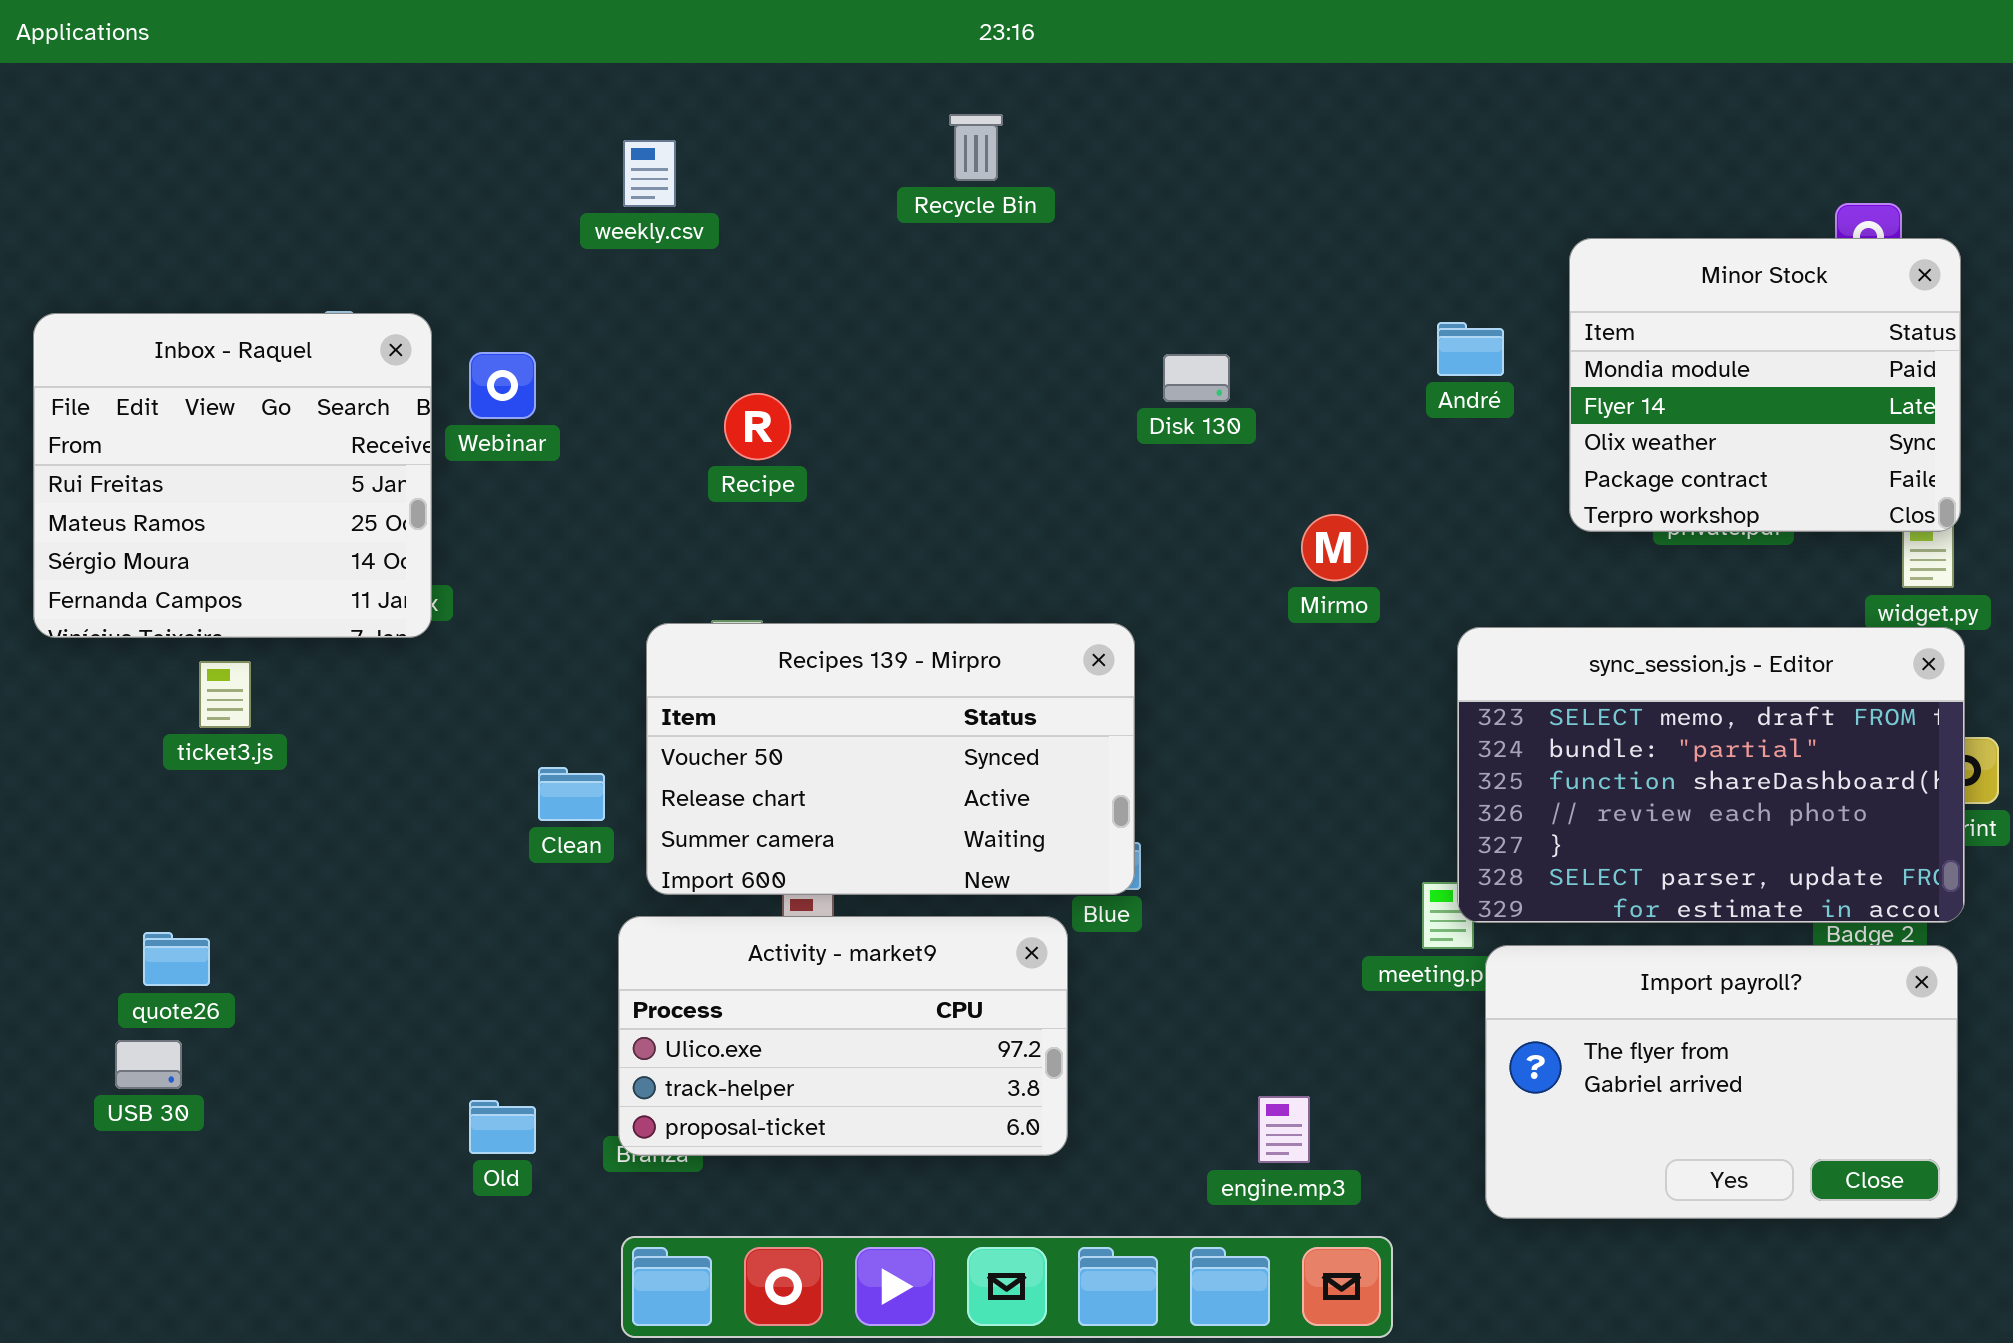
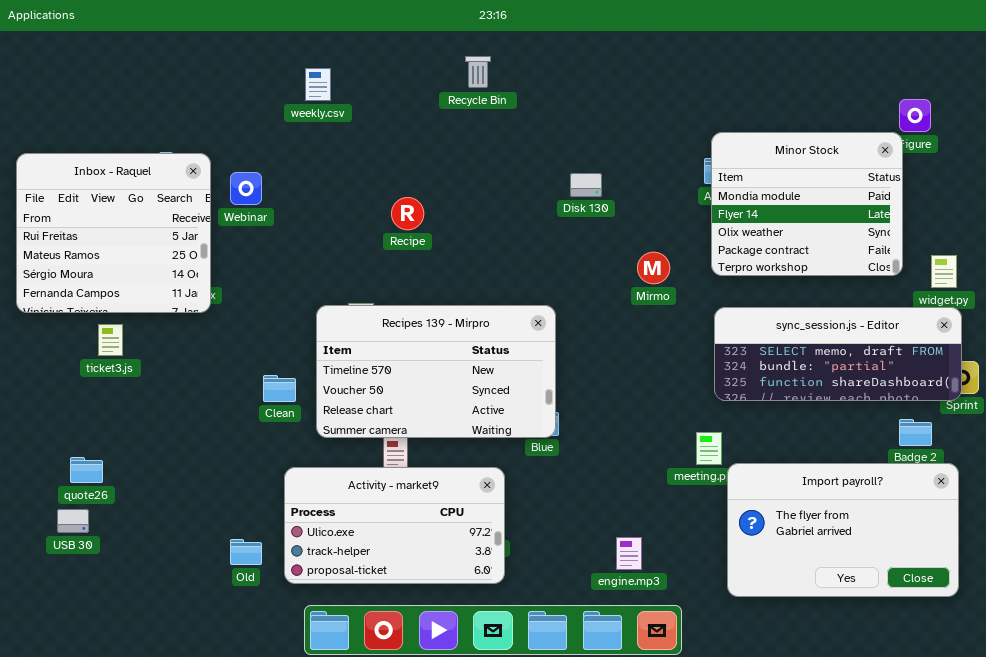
Minor Stock: [1569,238,1961,532] -> [711,132,903,276], moved
Recipe: [724,393,791,460] -> [391,197,424,230], moved
Recipes 139 - Mirpro: [646,623,1135,895] -> [316,305,556,438], scrolled up 1 row
sync_session.js - Editor: [1457,627,1965,923] -> [714,307,962,401], resized
Activity - market9: [618,916,1068,1156] -> [284,467,505,584], moved

